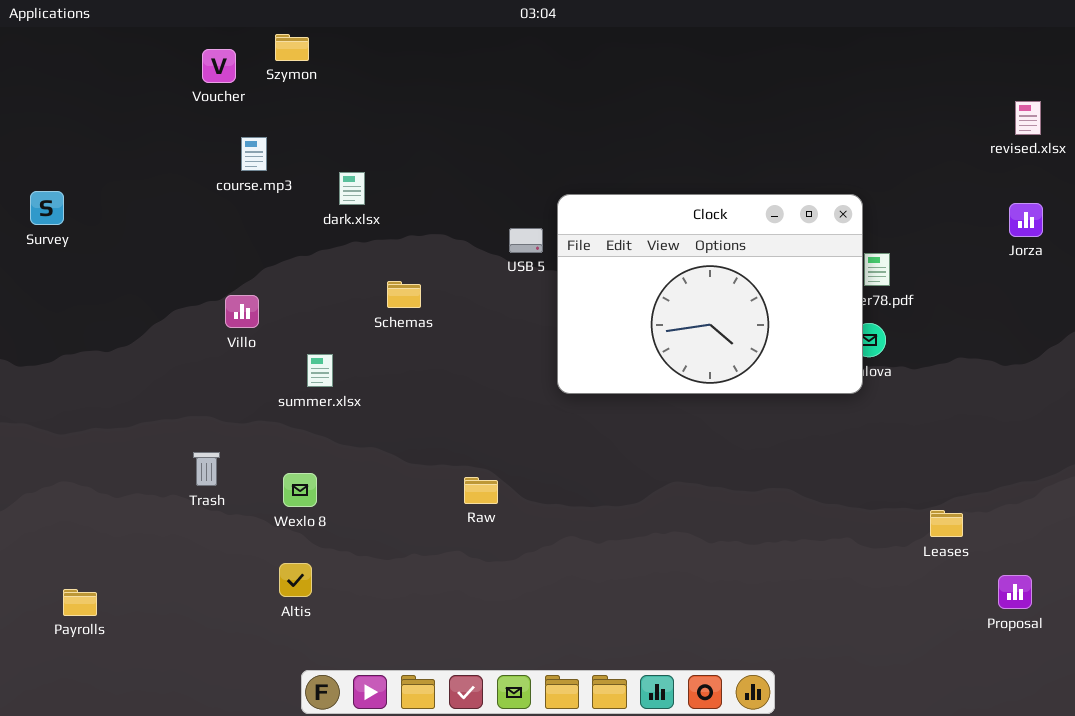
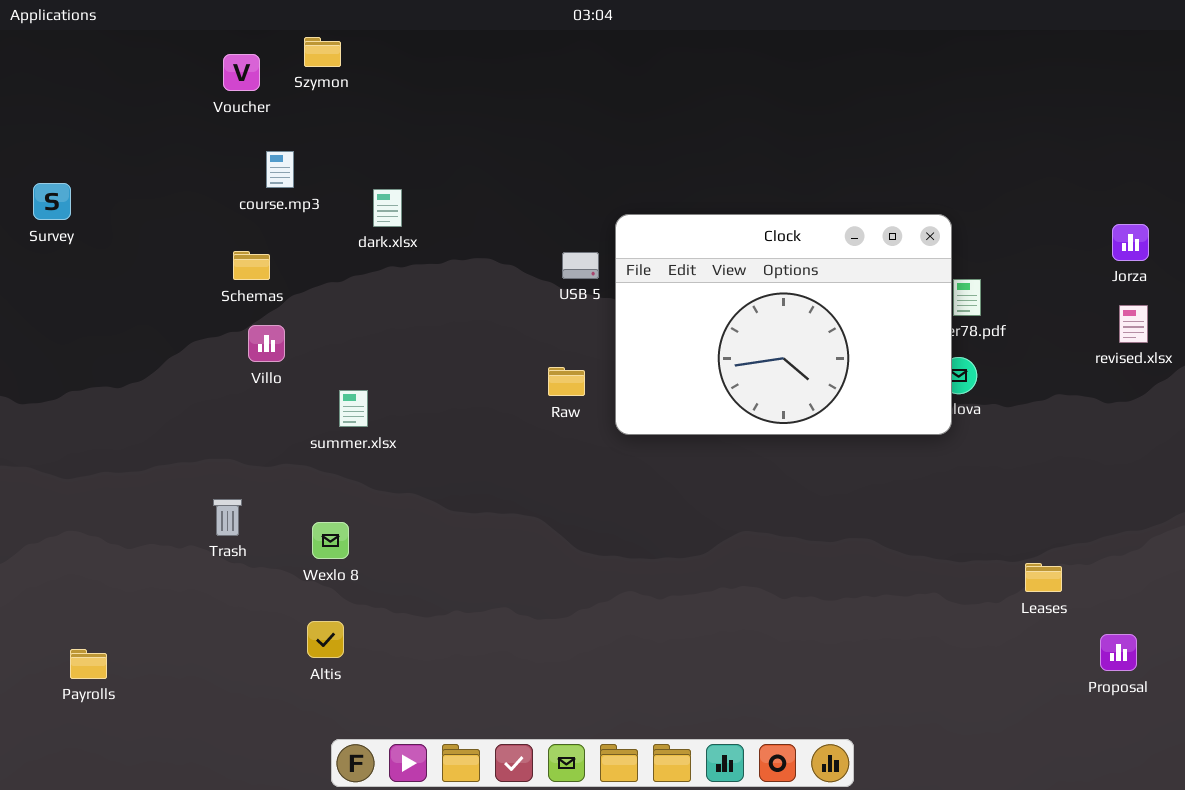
revised.xlsx: [1015,101,1041,135] -> [1119,305,1148,343], moved
Survey: [30,191,64,225] -> [33,183,71,220], moved
Schemas: [387,281,421,308] -> [233,251,270,280], moved
Raw: [464,477,498,504] -> [548,367,585,396], moved

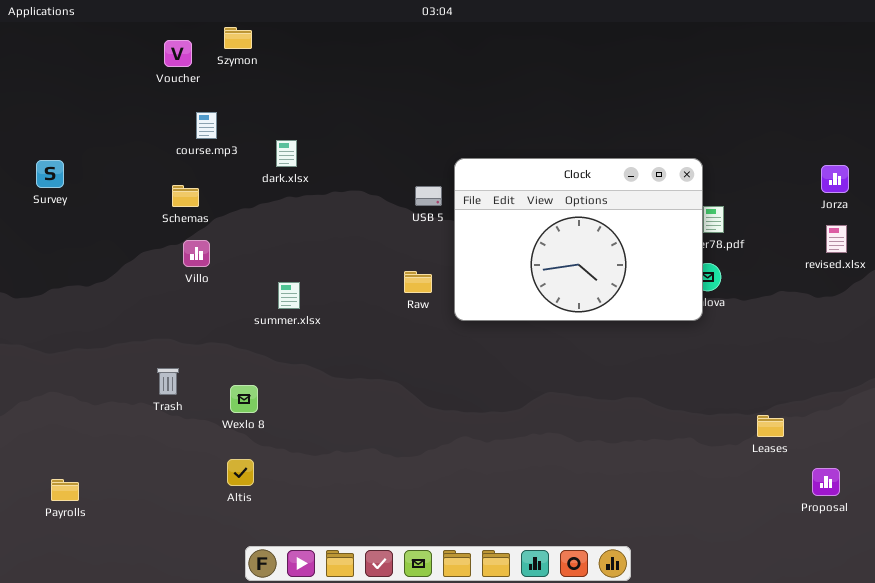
Survey: [33,183,71,220] -> [36,160,64,188], moved
summer.xlsx: [339,390,368,427] -> [278,282,300,309], moved

